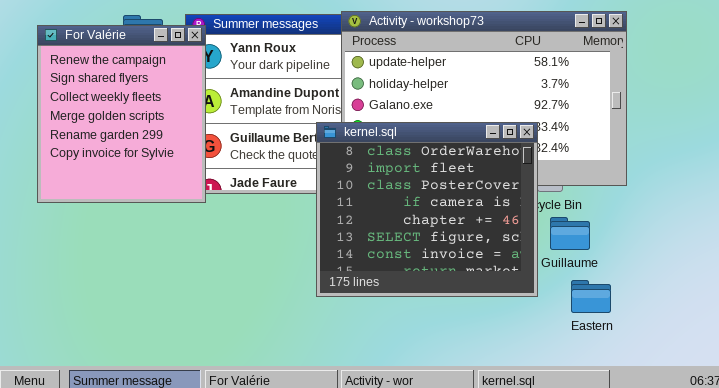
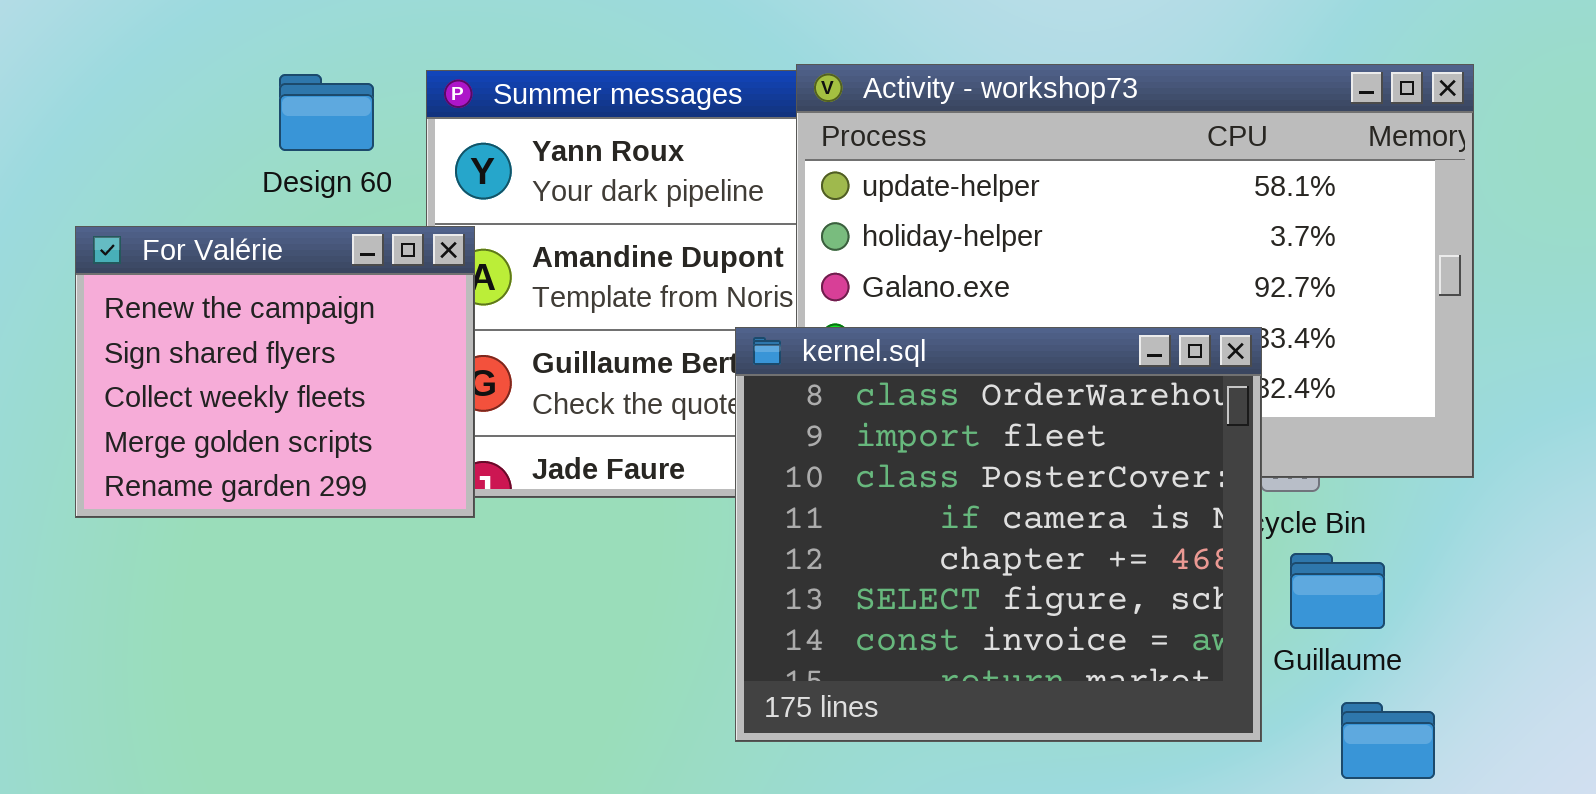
For Valérie: [37,25,206,203] -> [75,226,475,518], resized

